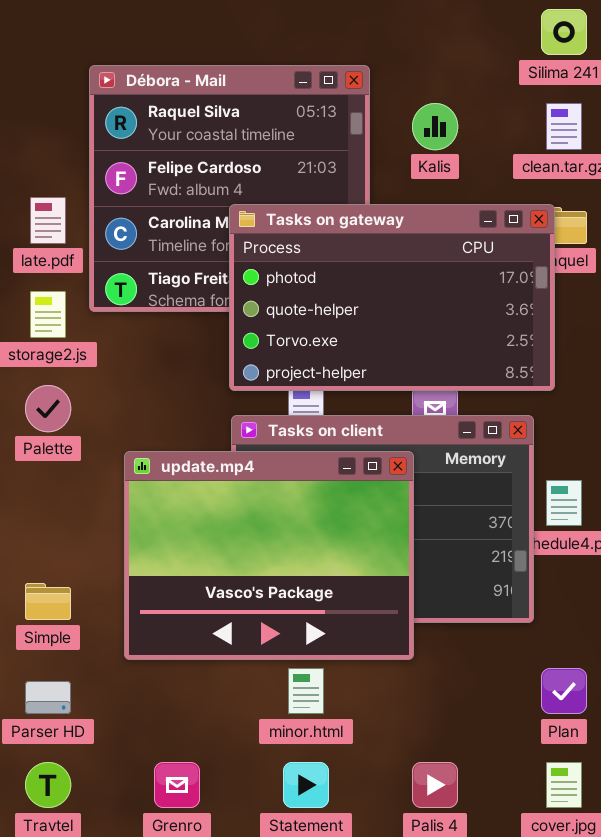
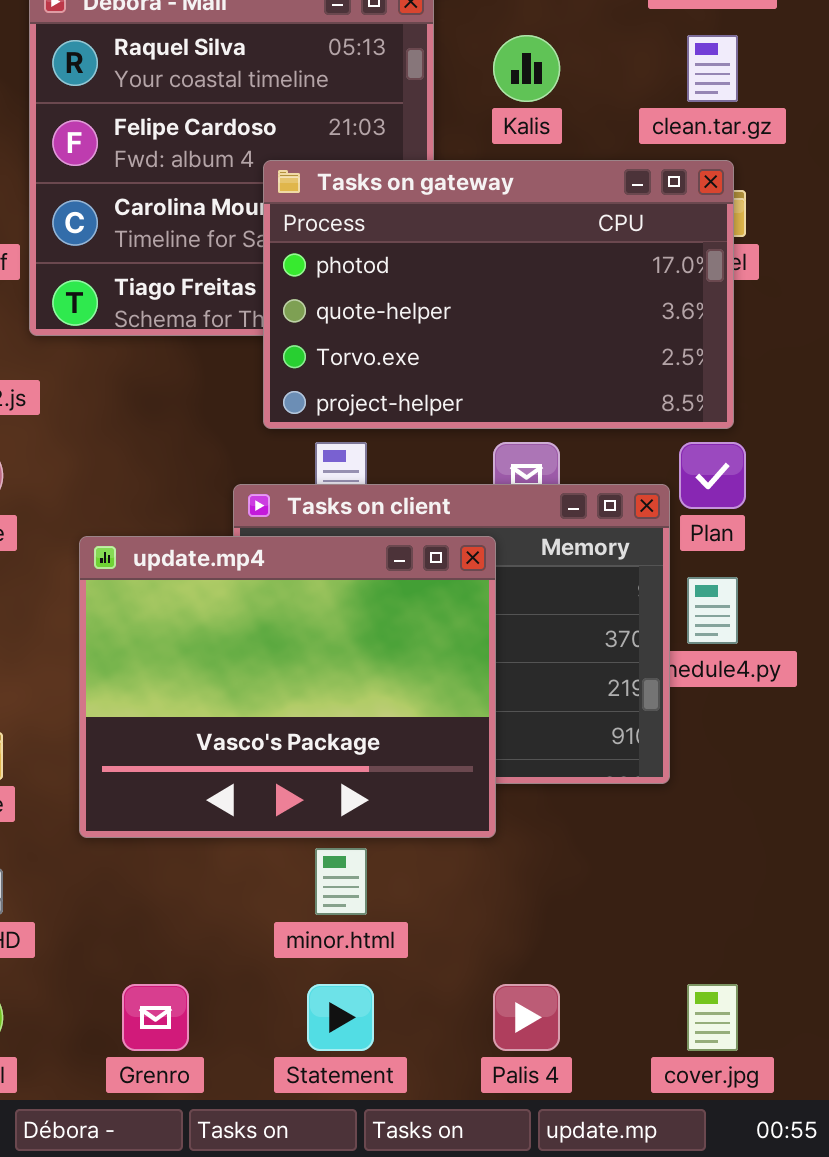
Tasks on gateway: [229,204,555,391] -> [263,160,734,429], moved
Plan: [541,668,587,714] -> [679,442,746,509], moved

